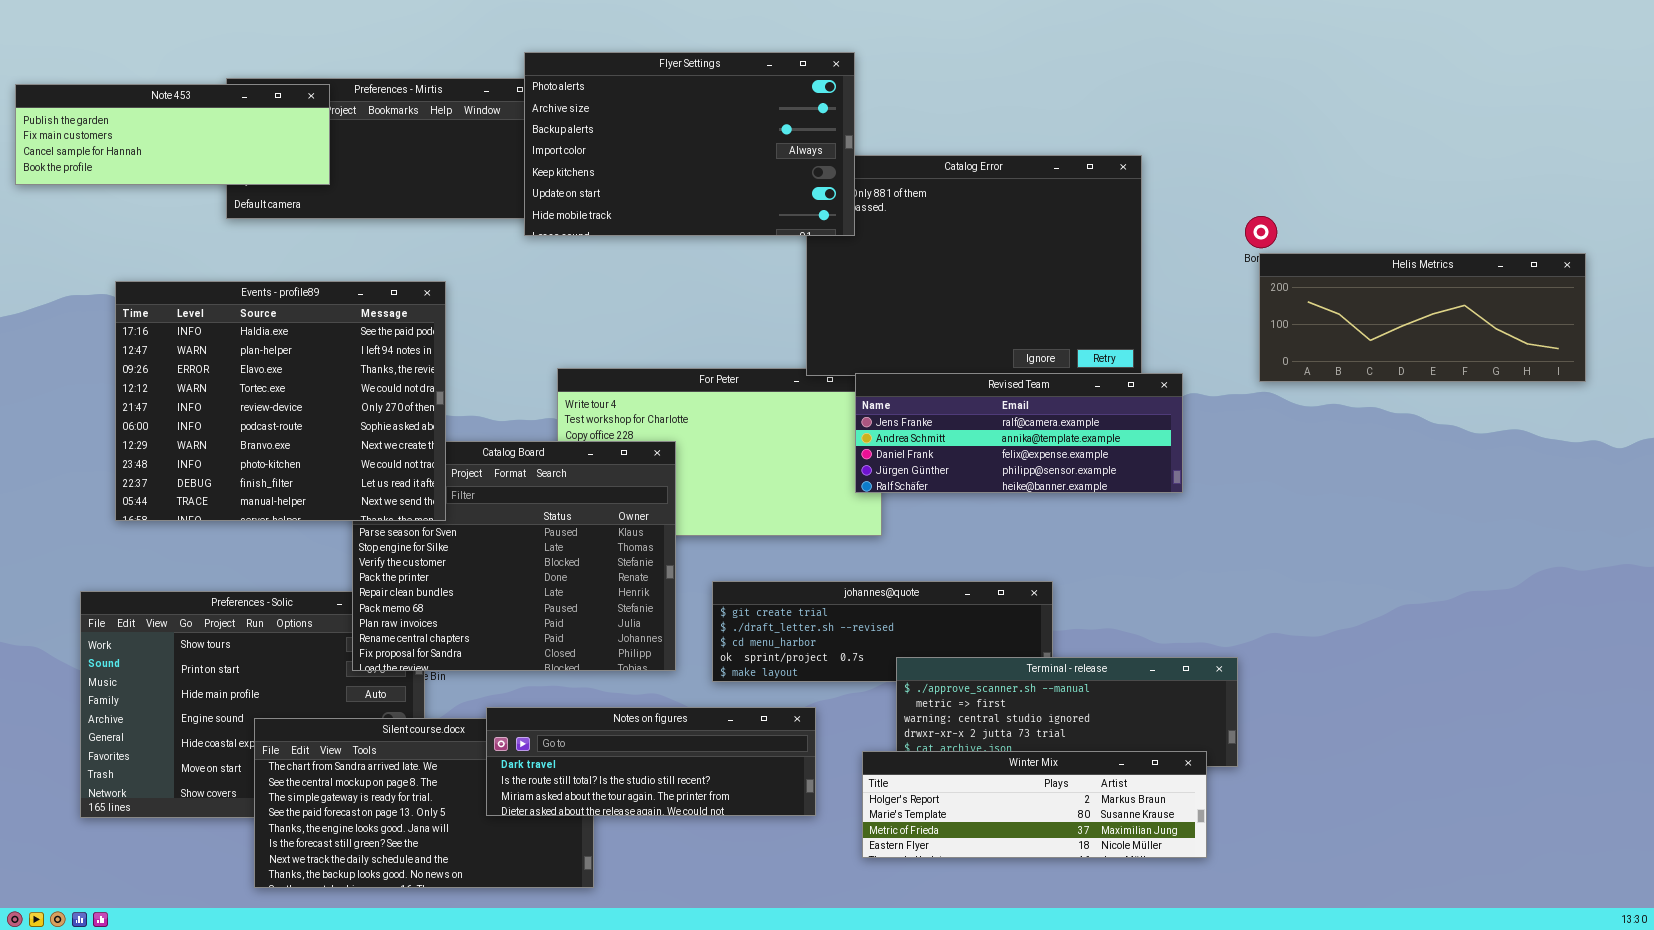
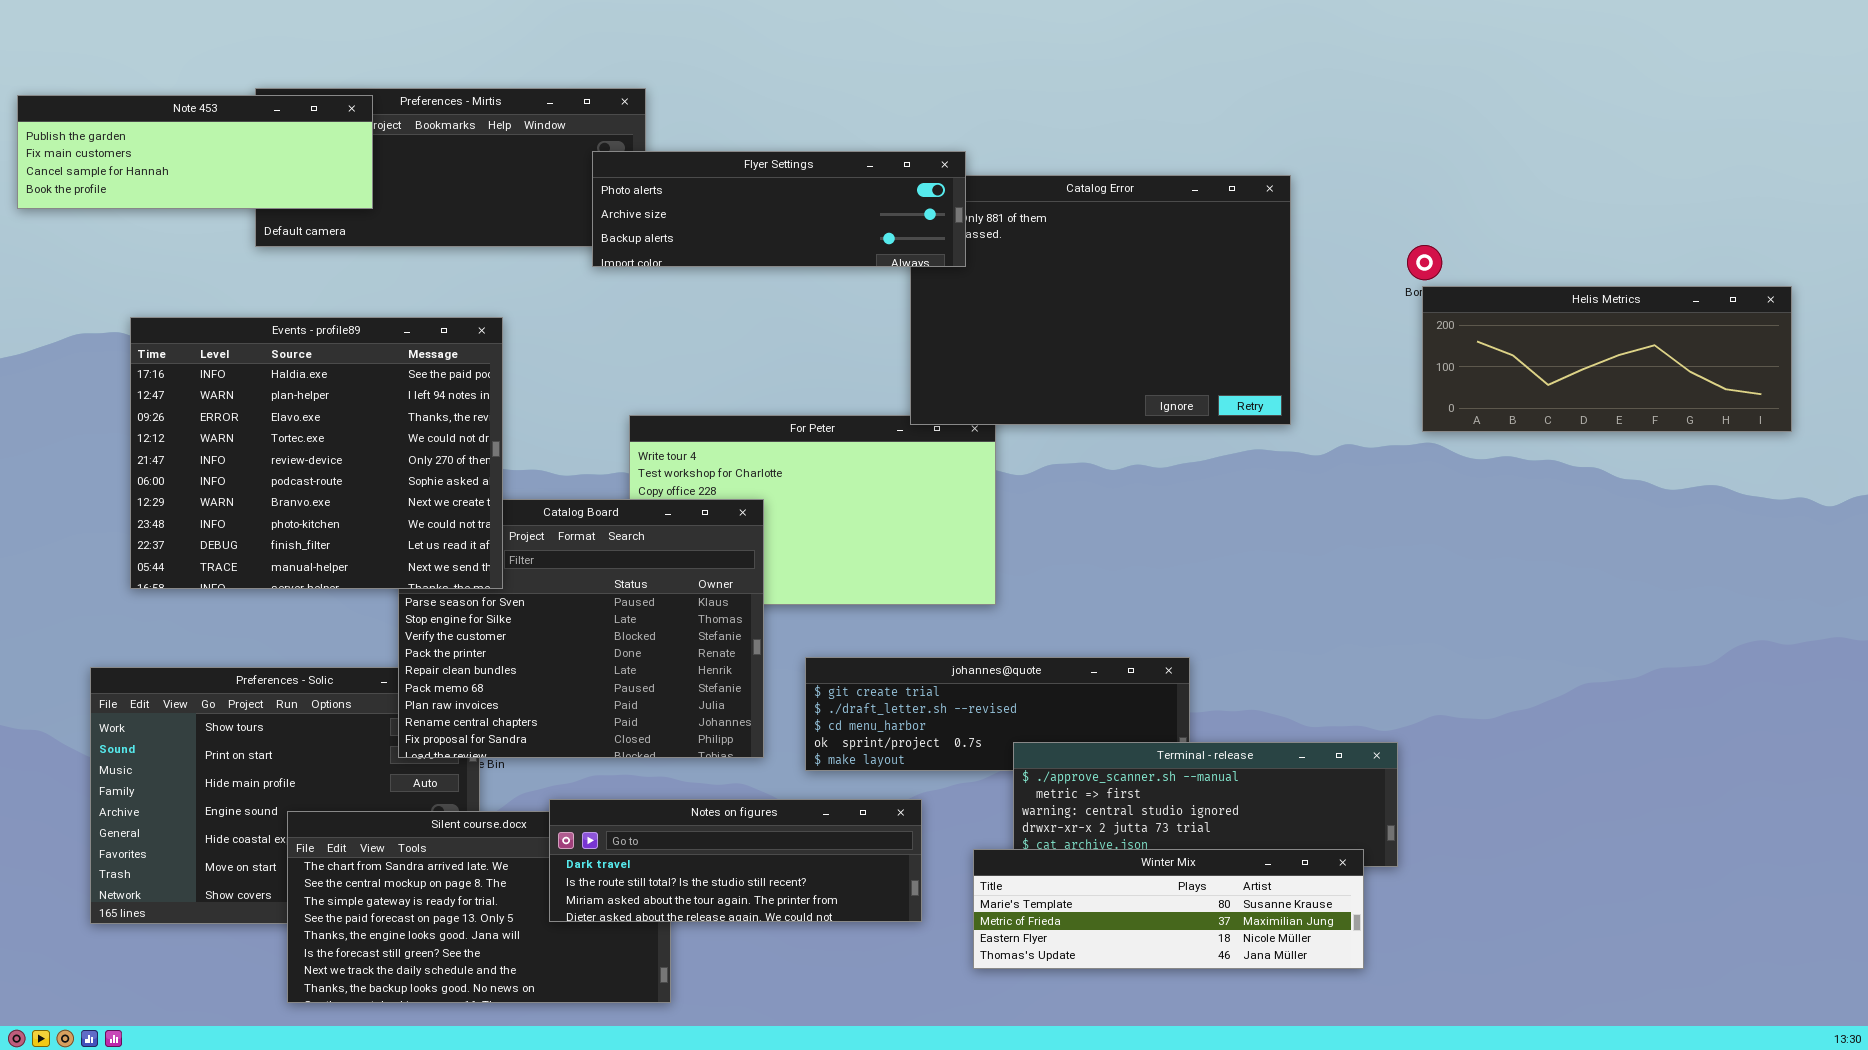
Flyer Settings: [524,52,855,236] -> [592,151,966,267], resized
Revised Team: [855,373,1183,493] -> none, closed
Winter Mix: [862,751,1207,858] -> [973,849,1364,969], scrolled down 1 row

